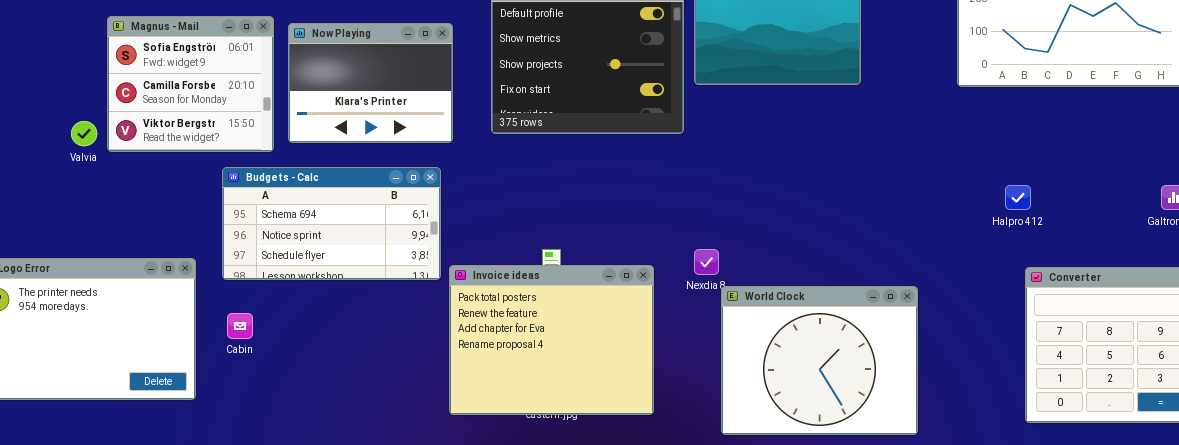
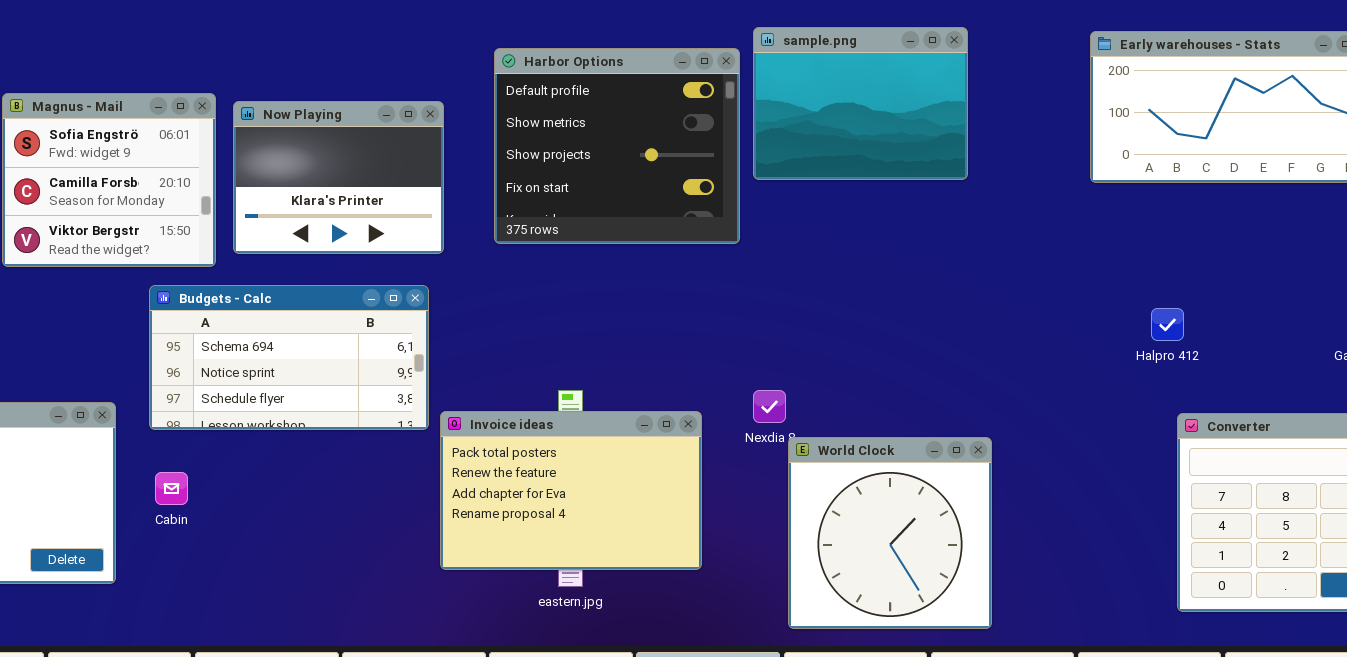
Invoice ideas: [449,265,654,415] -> [440,411,702,570], resized
World Clock: [721,286,918,435] -> [788,437,992,629], resized

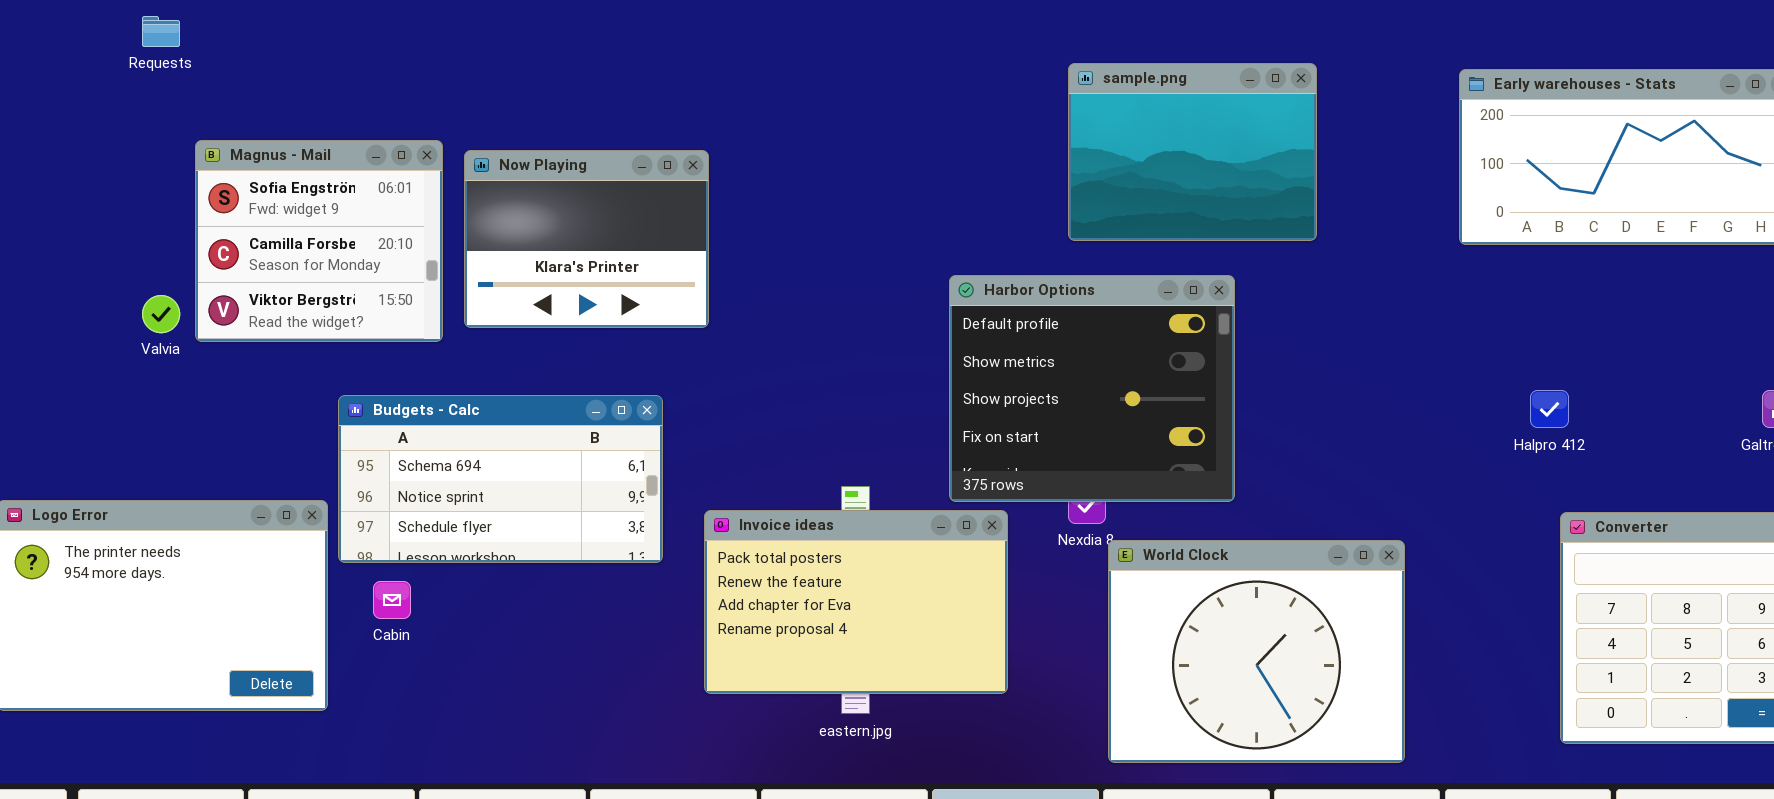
Harbor Options: [494,48,740,244] -> [949,275,1235,502], moved
Budgets - Calc: [149,285,429,430] -> [338,395,663,563], moved
World Clock: [788,437,992,629] -> [1108,540,1405,763], resized

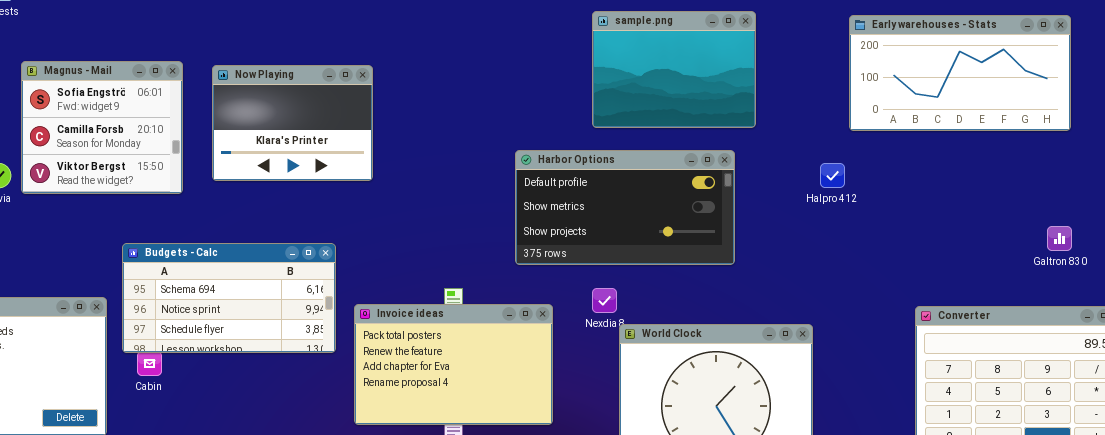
Now Playing: [464,150,709,328] -> [212,65,373,181], moved
Harbor Options: [949,275,1235,502] -> [515,150,735,265], resized
Halpro 412: [1530,390,1569,428] -> [820,163,845,188], moved
Budgets - Calc: [338,395,663,563] -> [122,243,336,353], moved

